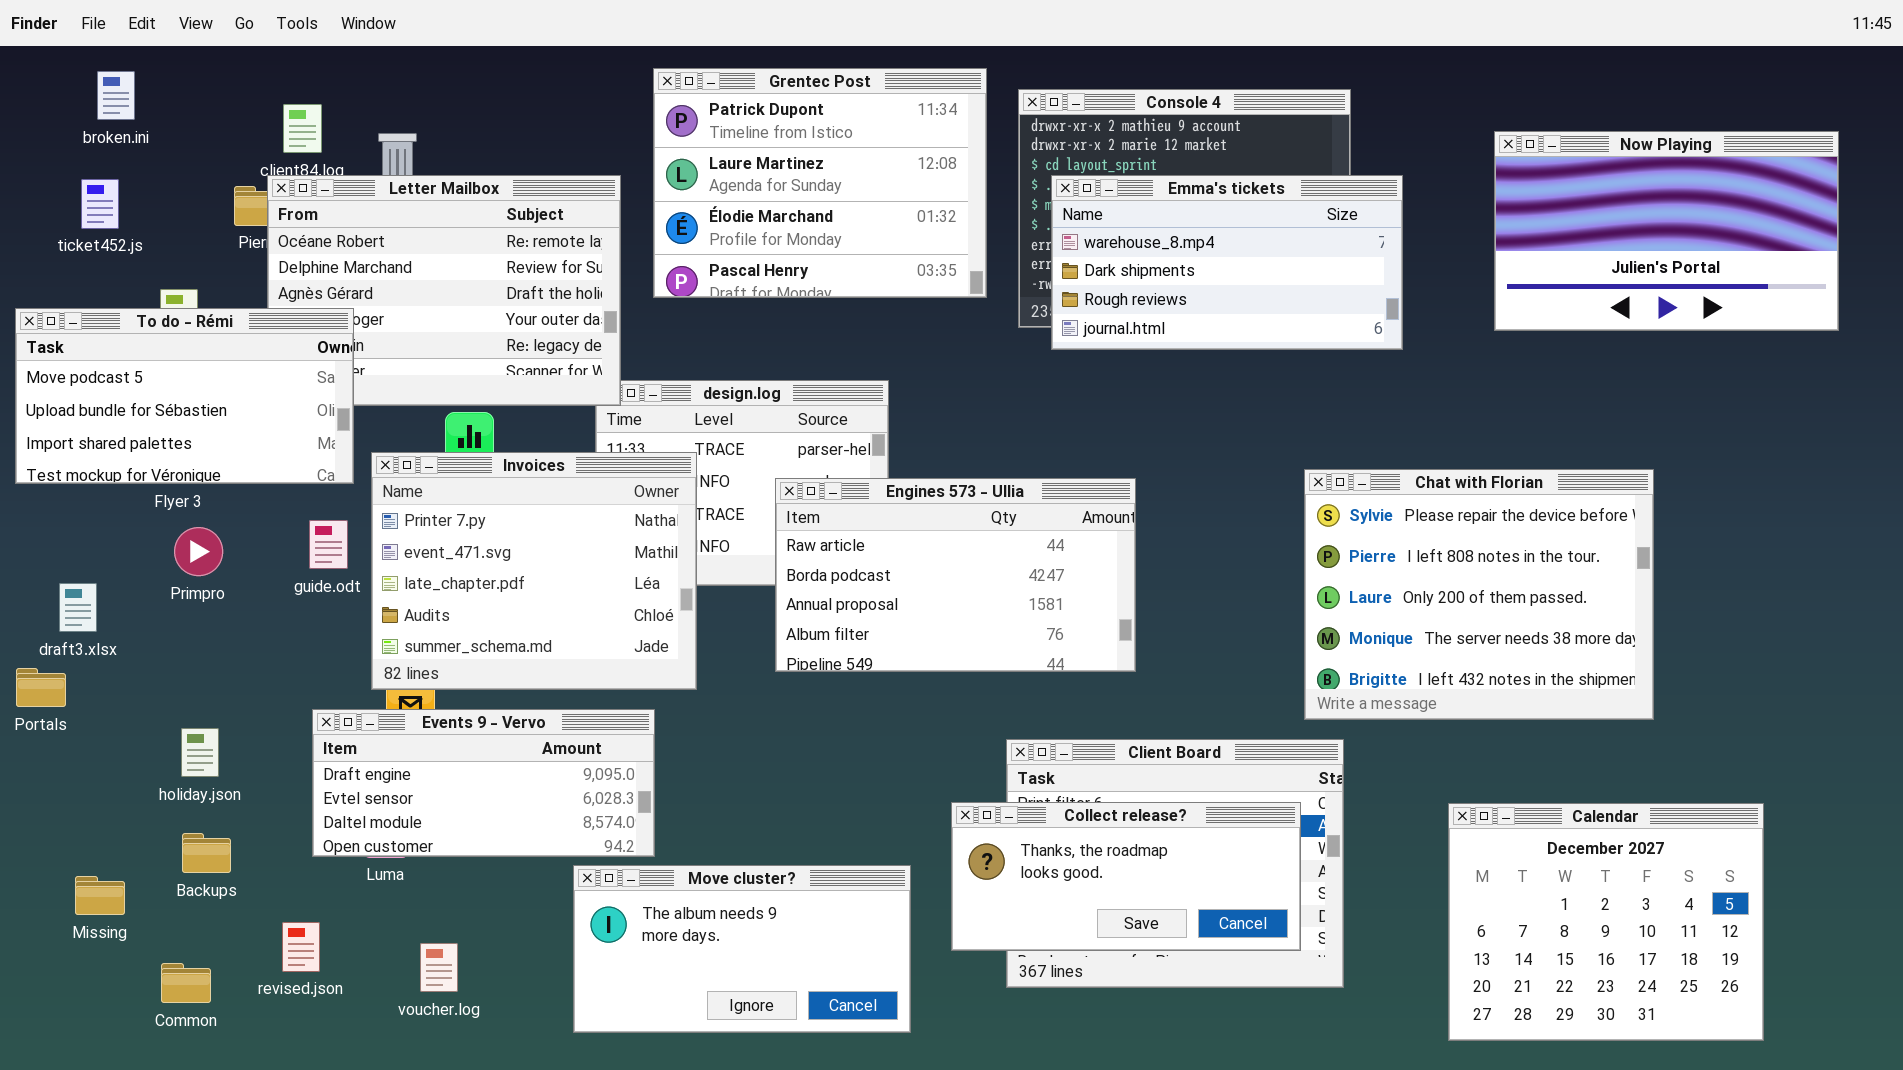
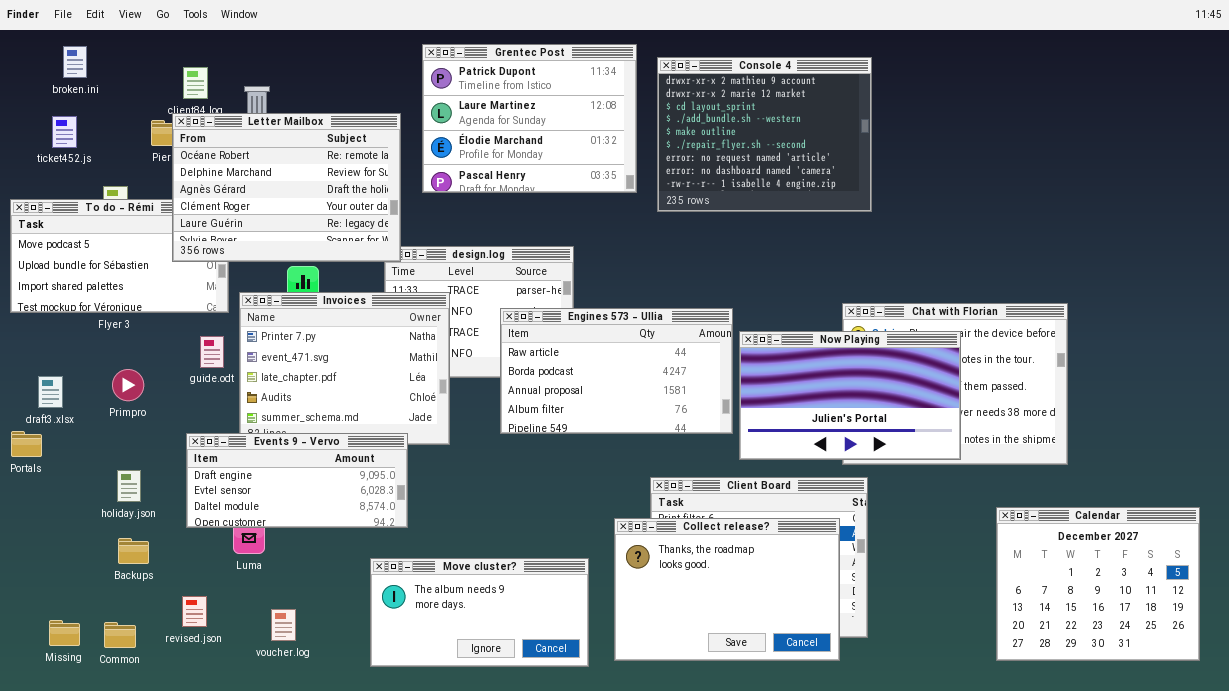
Now Playing: [1494,131,1839,331] -> [739,331,961,460], moved
Letter Mailbox: [267,175,621,406] -> [172,113,401,262], raised
Emma's tickets: [1051,175,1403,350] -> none, closed
Primpro: [174,527,223,576] -> [112,369,144,401], moved
Events 9 - Vervo: [312,709,655,857] -> [186,433,408,528], moved
Collect release?: [951,802,1301,951] -> [614,518,840,661], resized
Calendar: [1448,803,1764,1041] -> [996,507,1200,661], moved
Missing: [75,876,125,915] -> [49,620,80,646], moved

